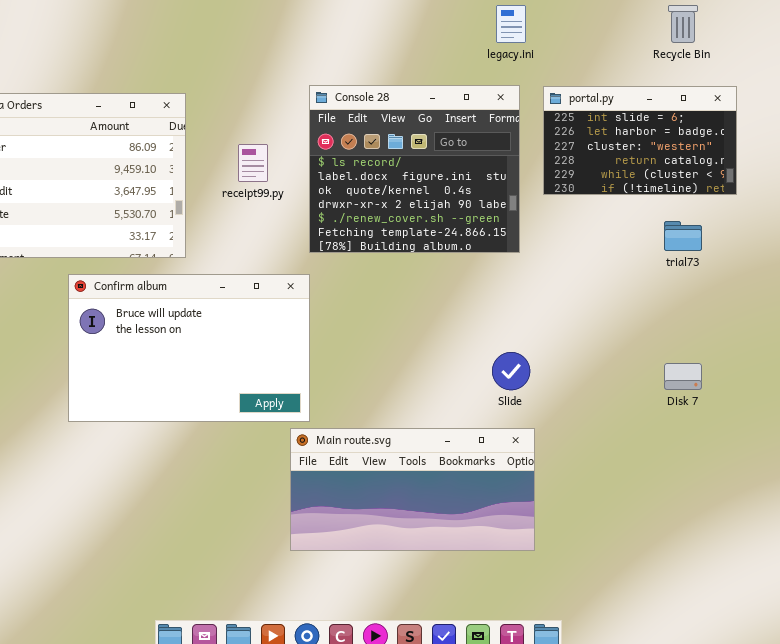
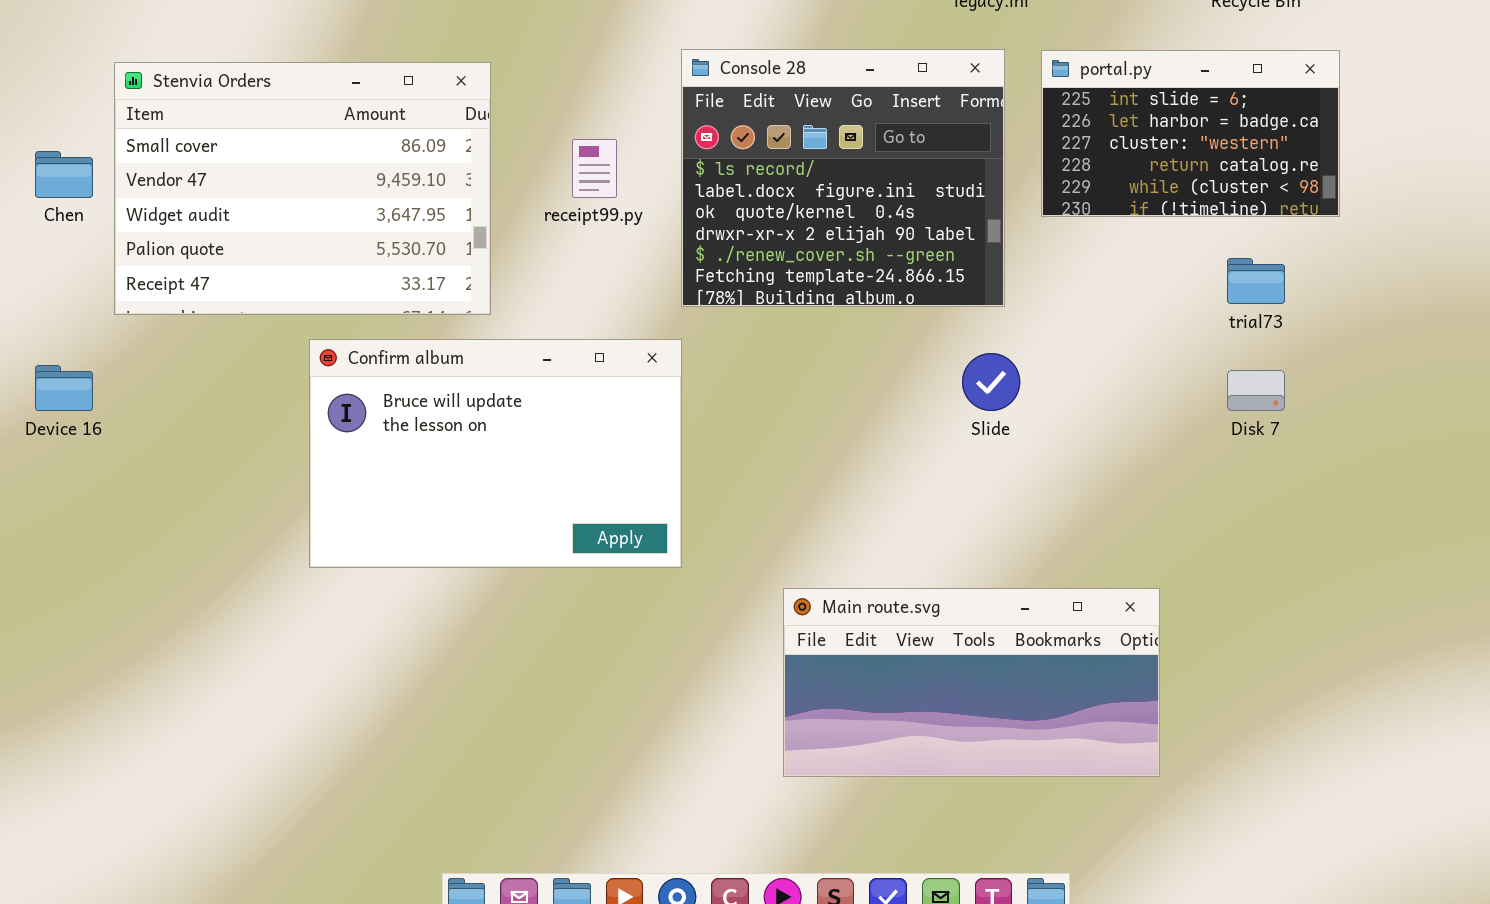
Slide: [492,352,530,390] -> [962,353,1020,411], moved
Disk 7: [664,363,702,390] -> [1227,370,1285,411], moved
Main route.svg: [290,428,535,551] -> [783,588,1160,777], moved

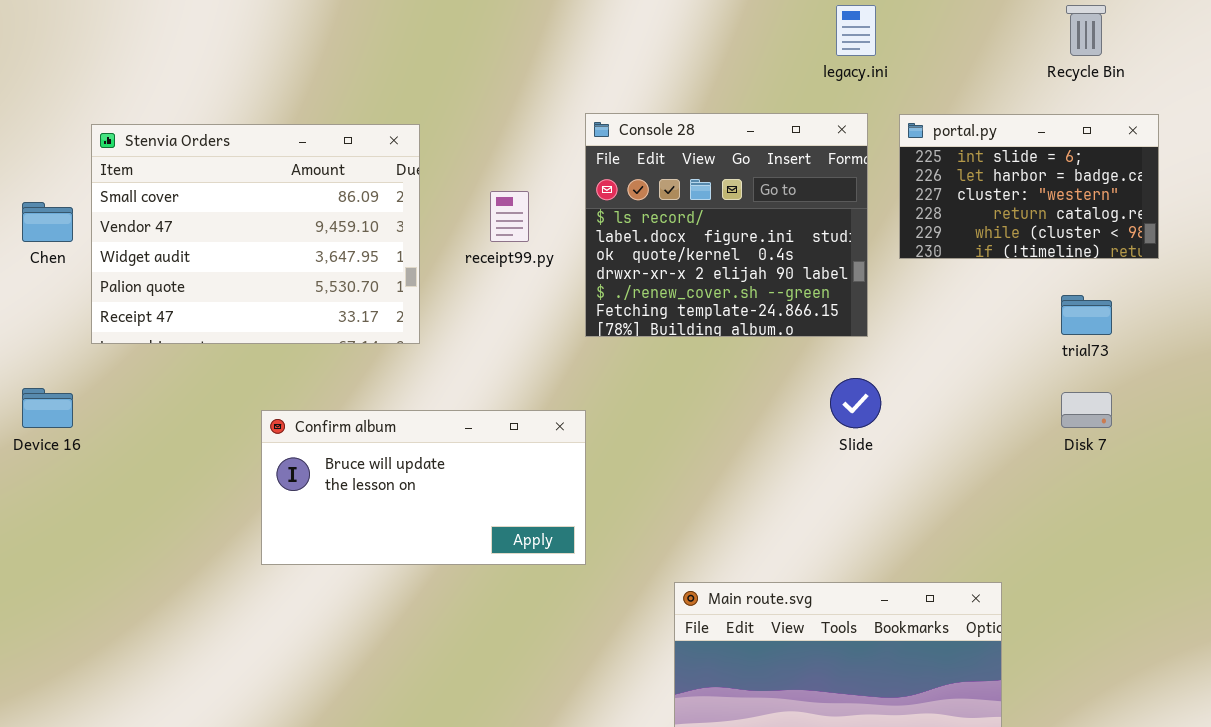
Confirm album: [309,339,682,568] -> [261,410,586,565], resized

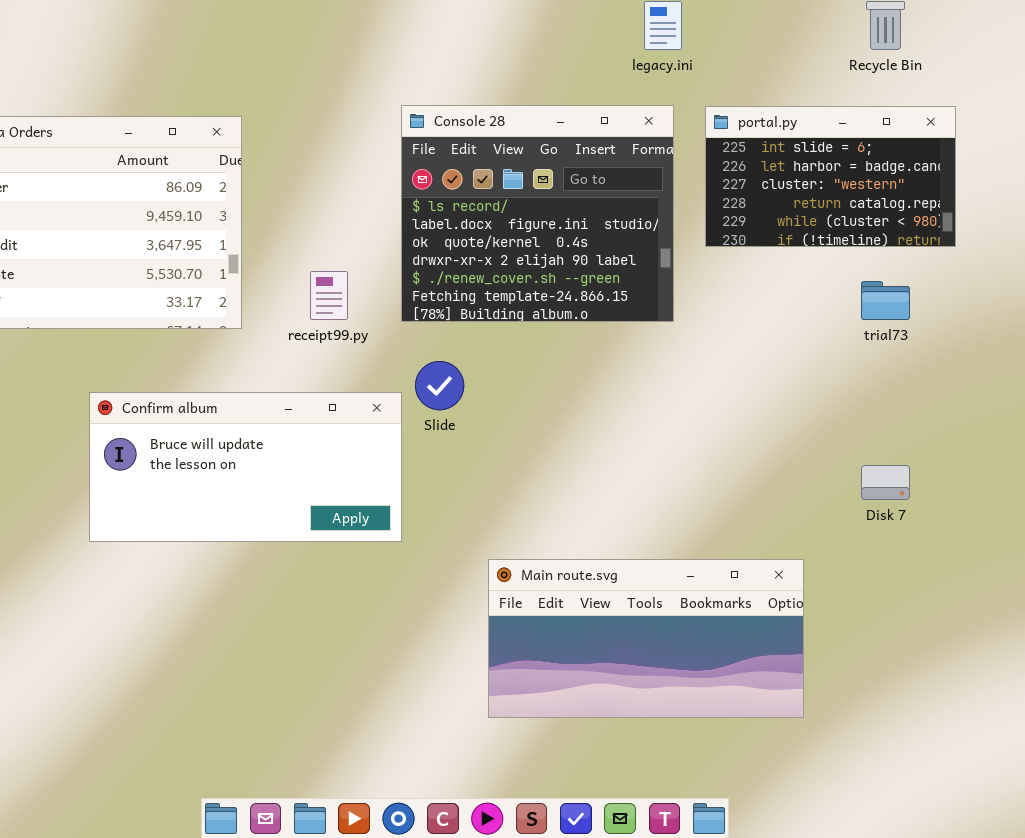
receipt99.py: [490,191,529,242] -> [310,271,348,320], moved
Slide: [830,378,881,428] -> [415,361,464,410], moved
Disk 7: [1061,392,1112,428] -> [861,465,910,500], moved

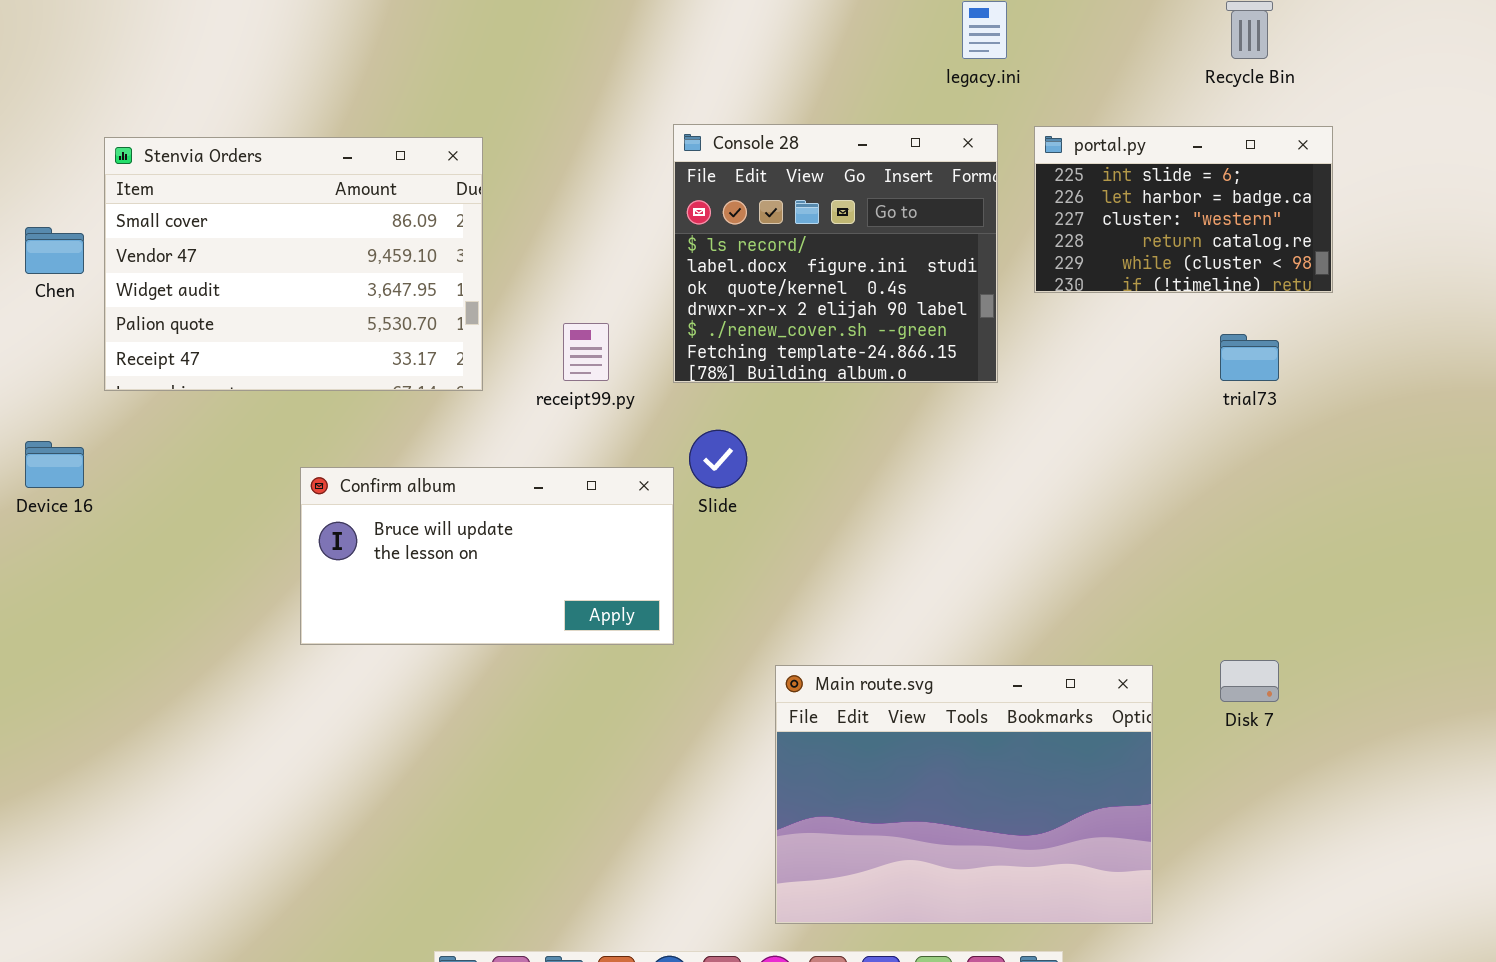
Disk 7: [861,465,910,500] -> [1220,660,1279,702], moved
Main route.svg: [488,559,804,718] -> [775,665,1153,924], resized

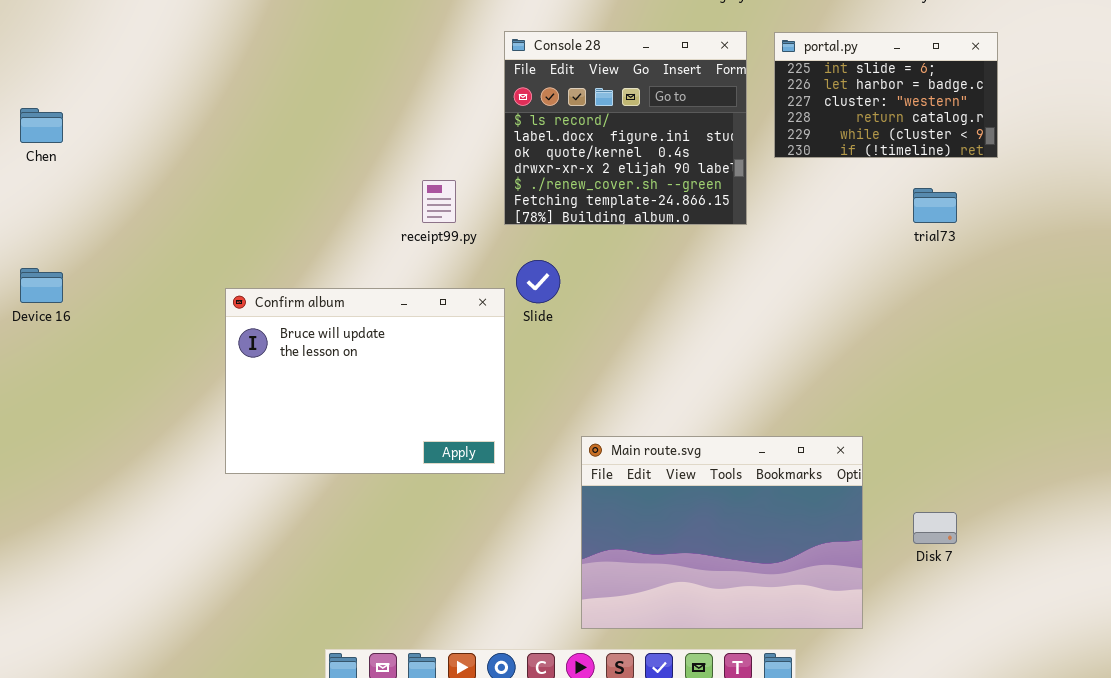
Stenvia Orders: [104,137,483,391] -> none, closed
Confirm album: [300,467,674,645] -> [225,288,505,474], resized
Disk 7: [1220,660,1279,702] -> [913,512,957,544], moved

